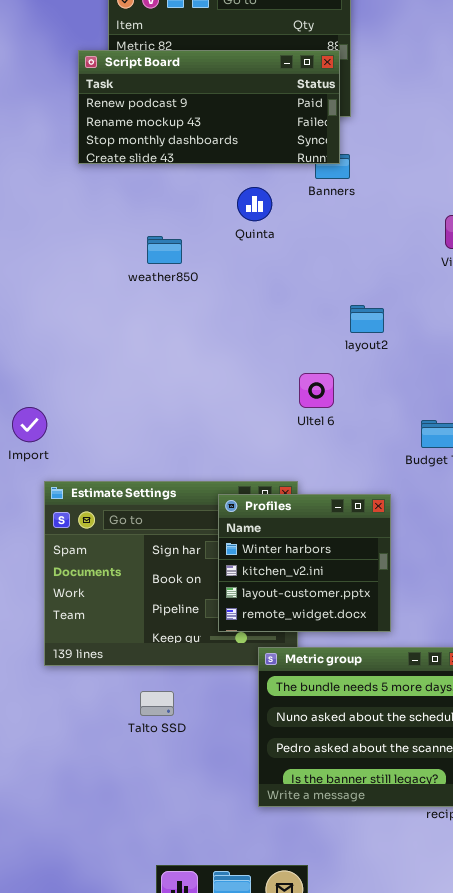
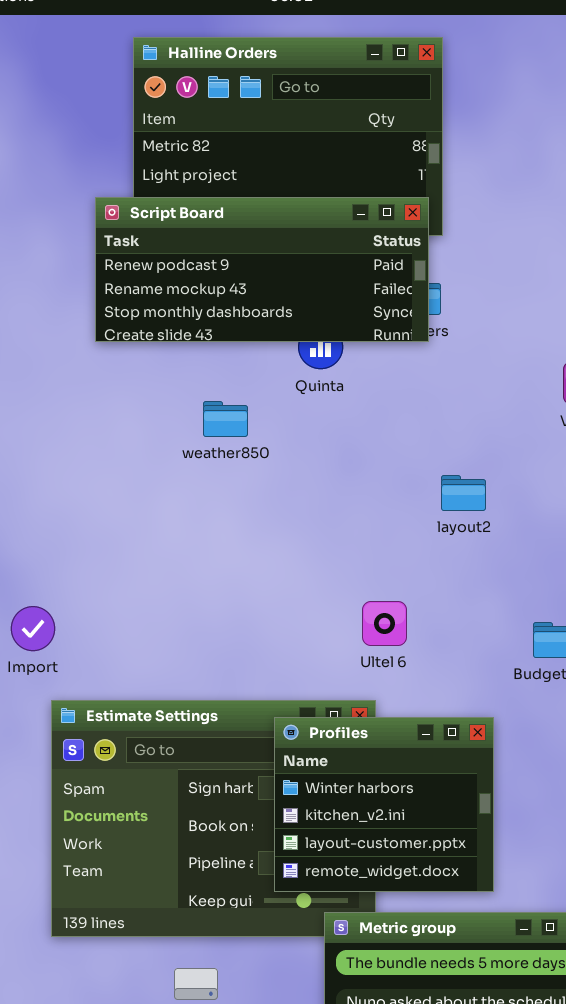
Script Board: [78,50,340,164] -> [95,197,429,342], moved
weather850: [147,236,182,264] -> [203,401,248,437], moved
Ultel 6: [299,373,334,408] -> [362,601,407,646], moved

